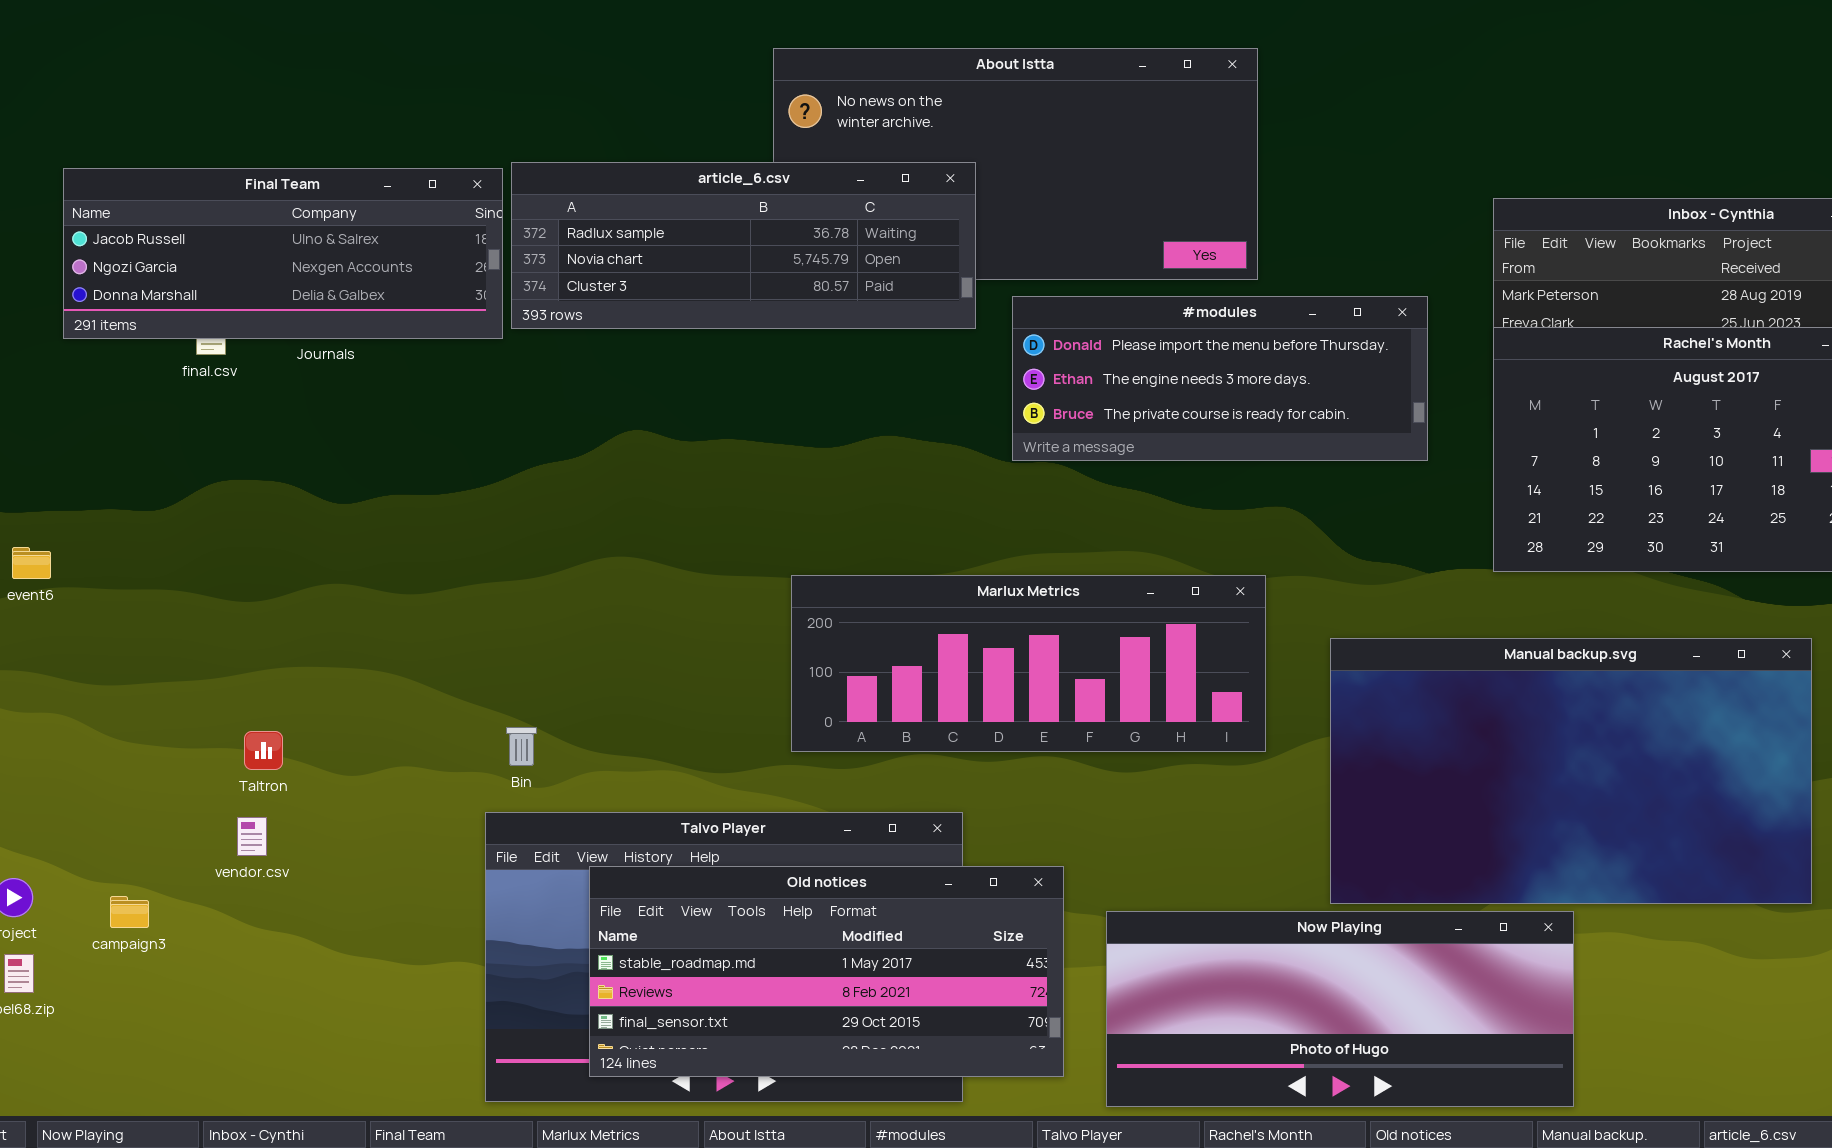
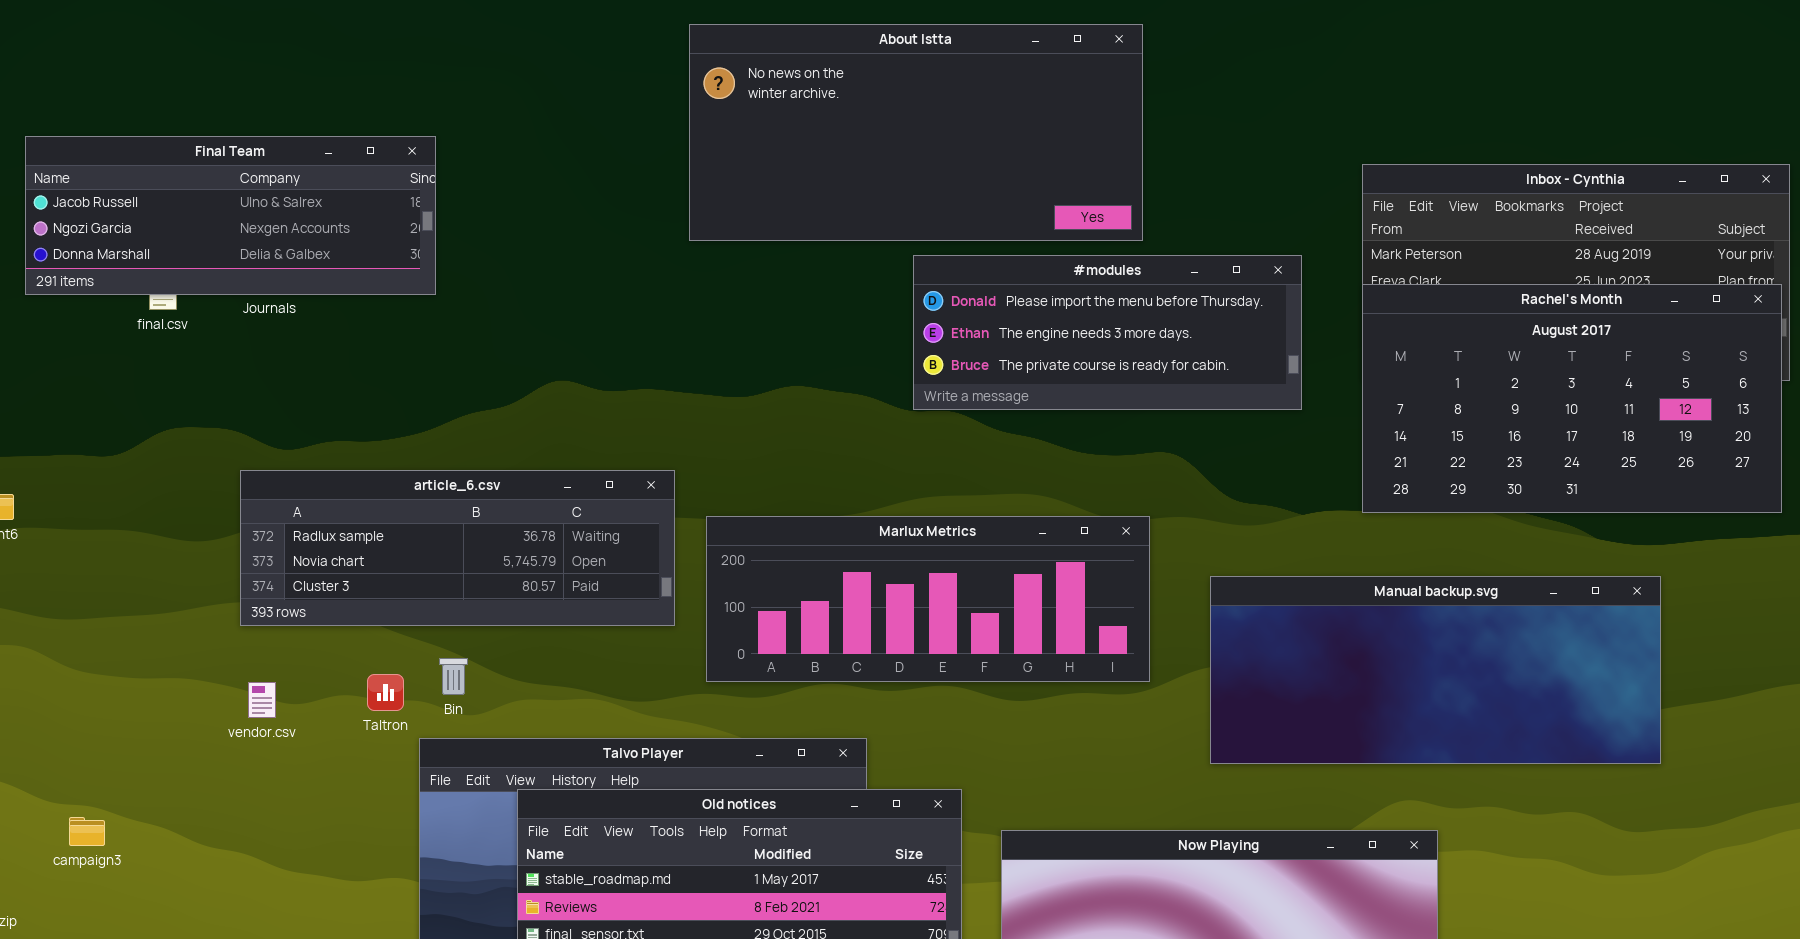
article_6.csv: [511,162,976,329] -> [240,470,675,626], moved
Manual backup.svg: [1330,638,1812,904] -> [1210,576,1661,764], resized
Taltron: [244,731,283,770] -> [367,674,404,711], moved
vendor.csv: [237,817,267,856] -> [248,682,276,718], moved

